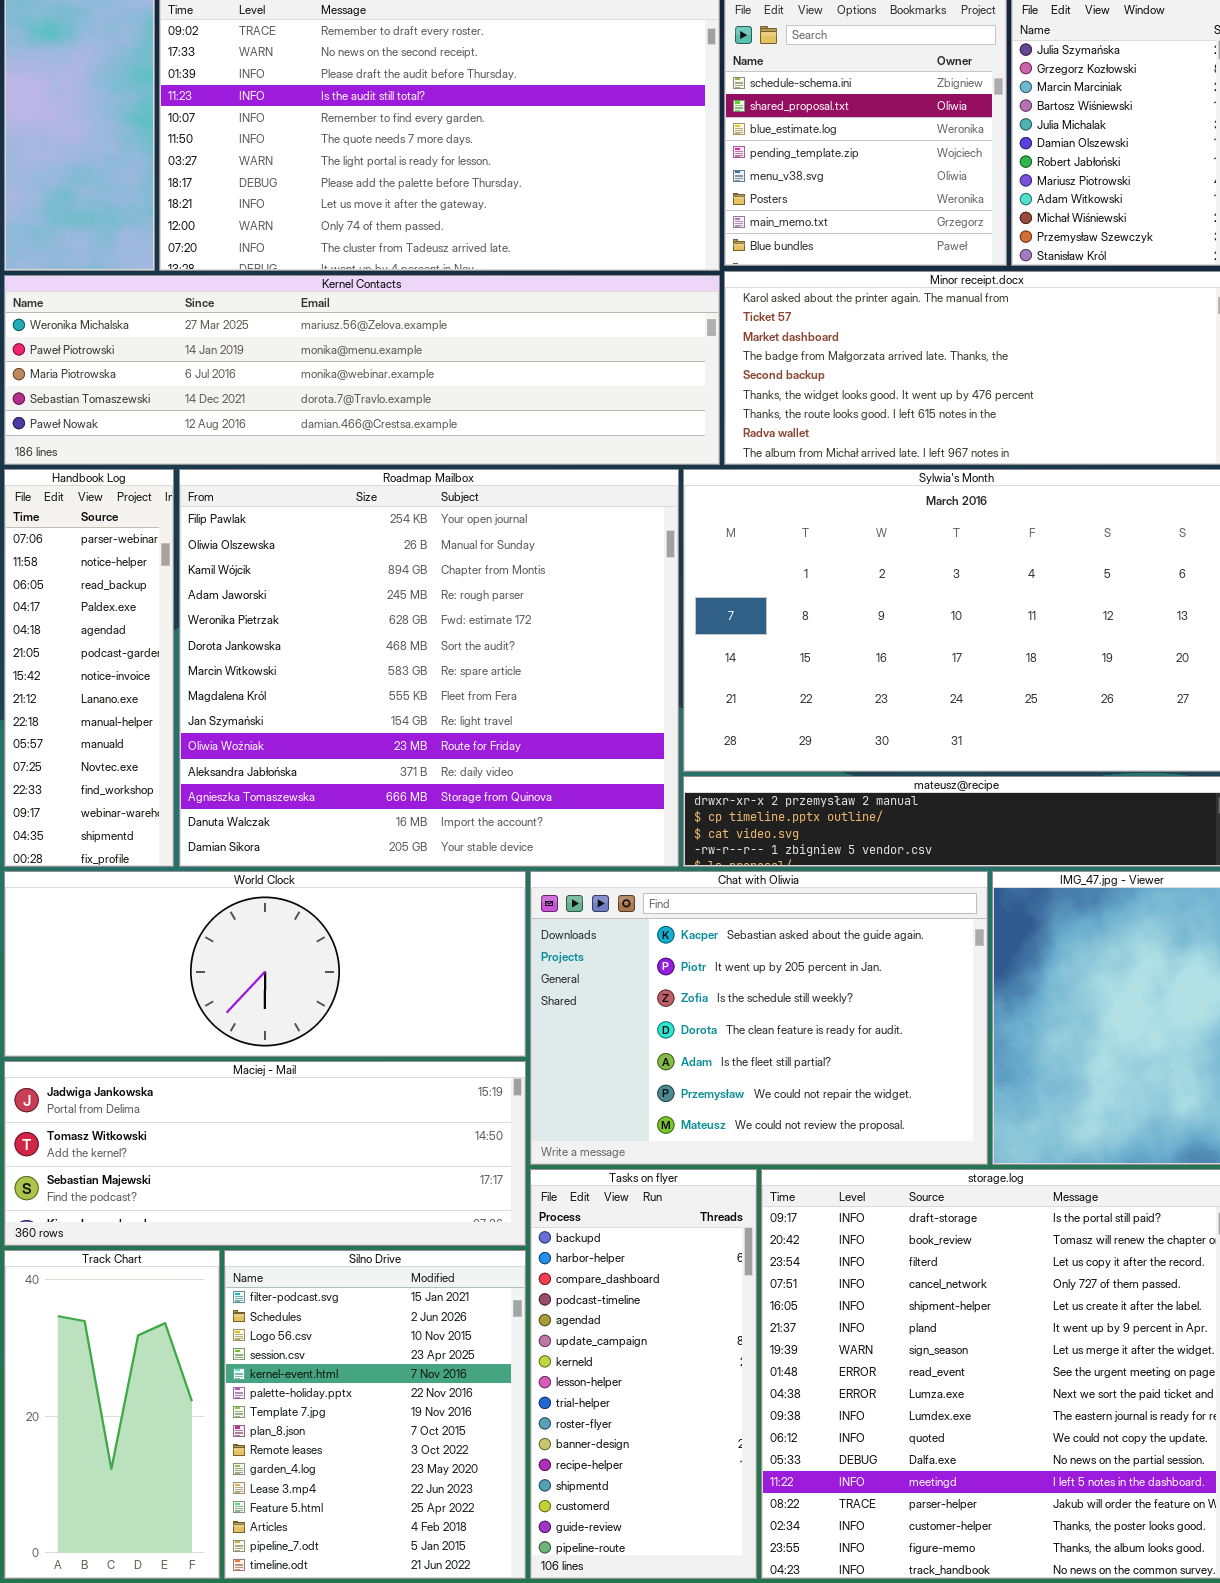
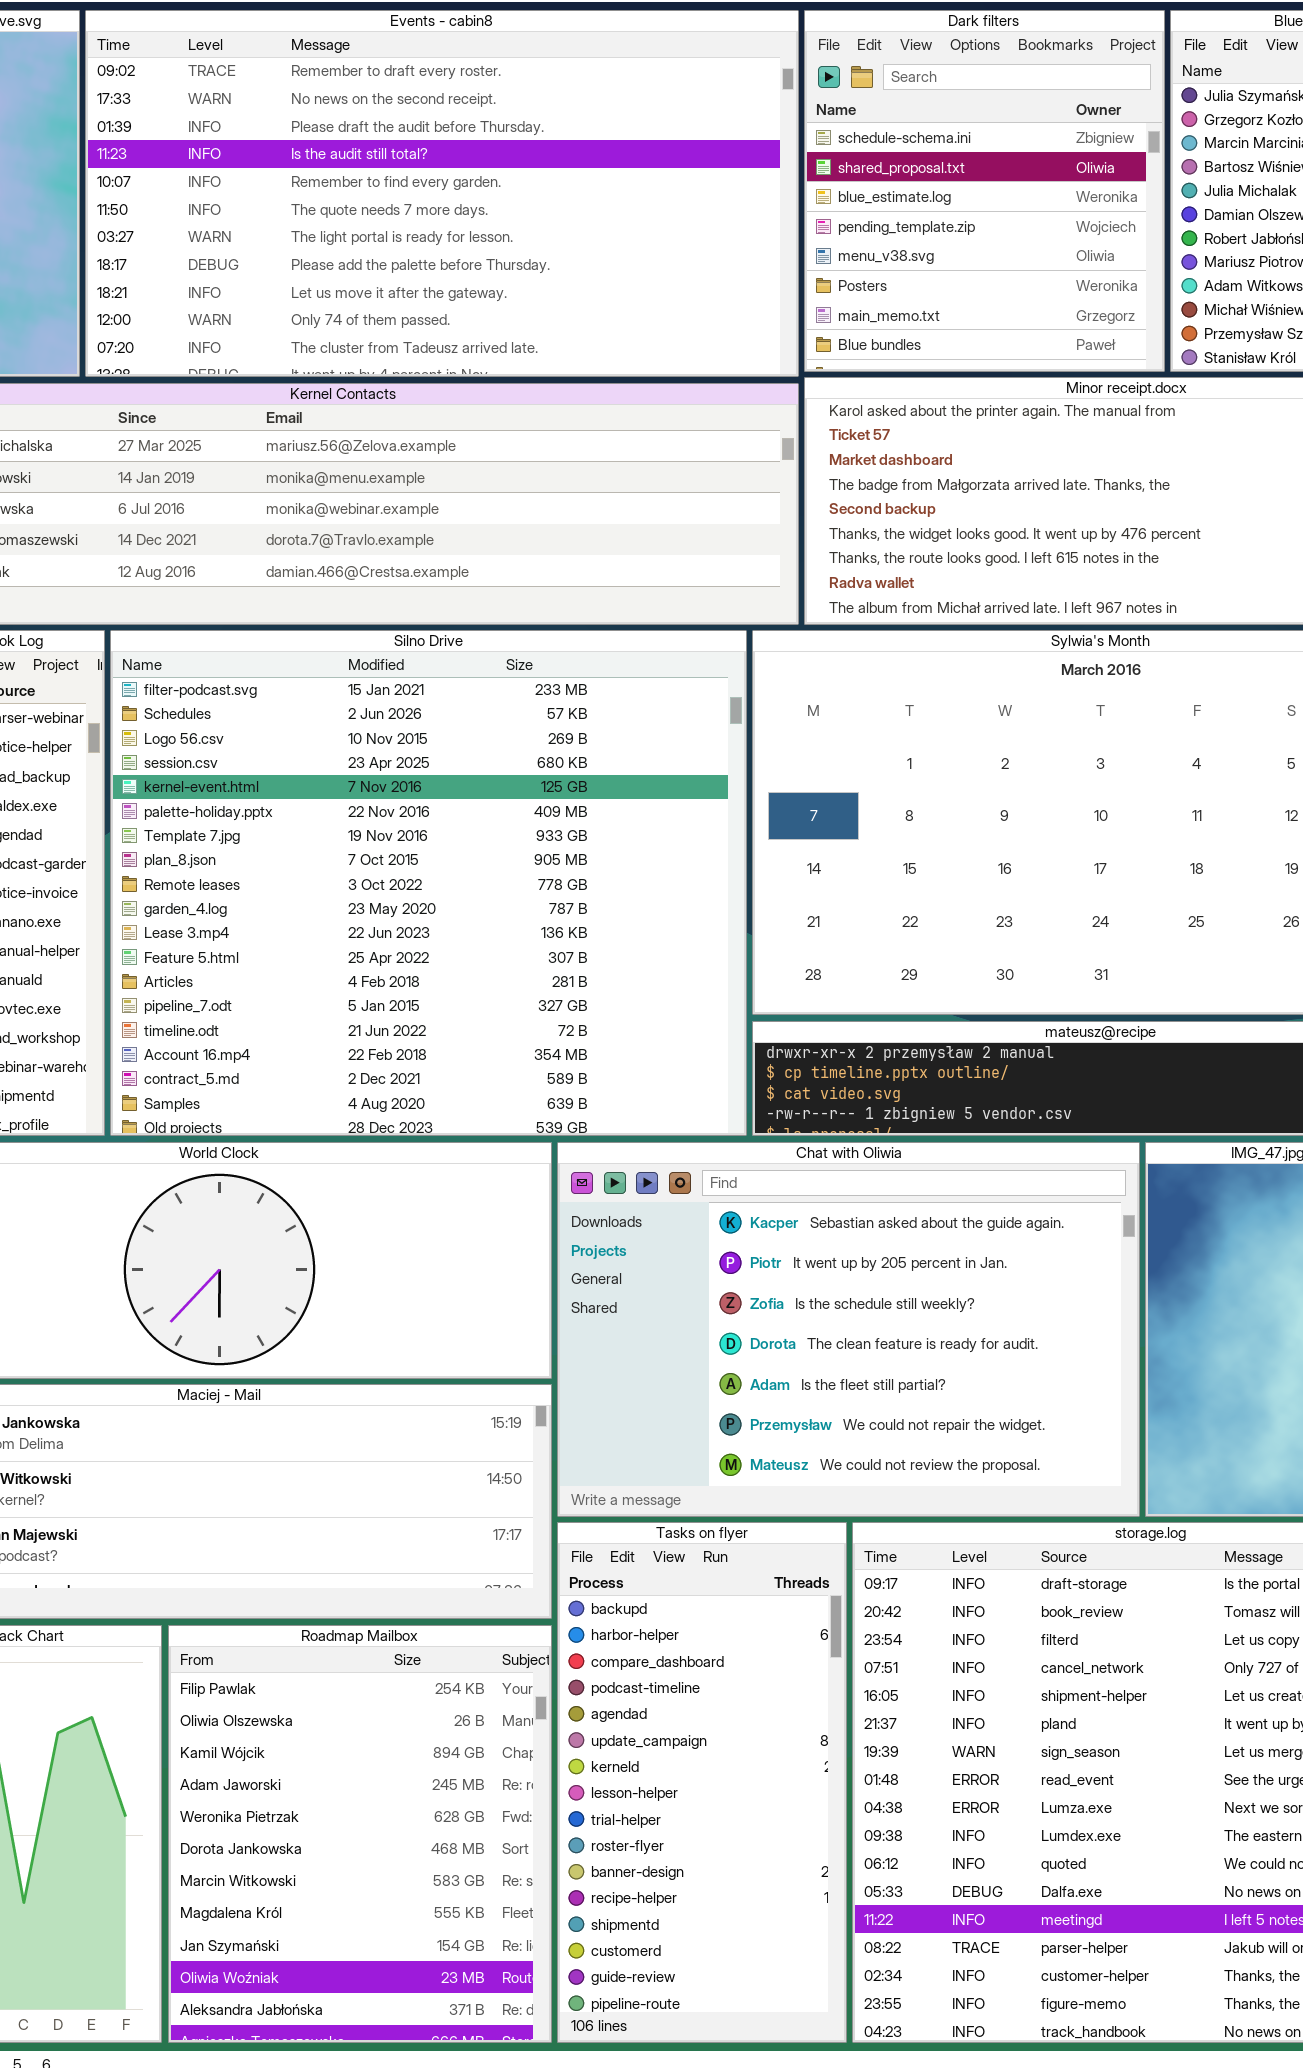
Roadmap Mailbox: [179,469,679,867] -> [168,1625,552,2043], moved, resized
Silno Drive: [224,1250,526,1579] -> [110,630,747,1136], moved, resized

